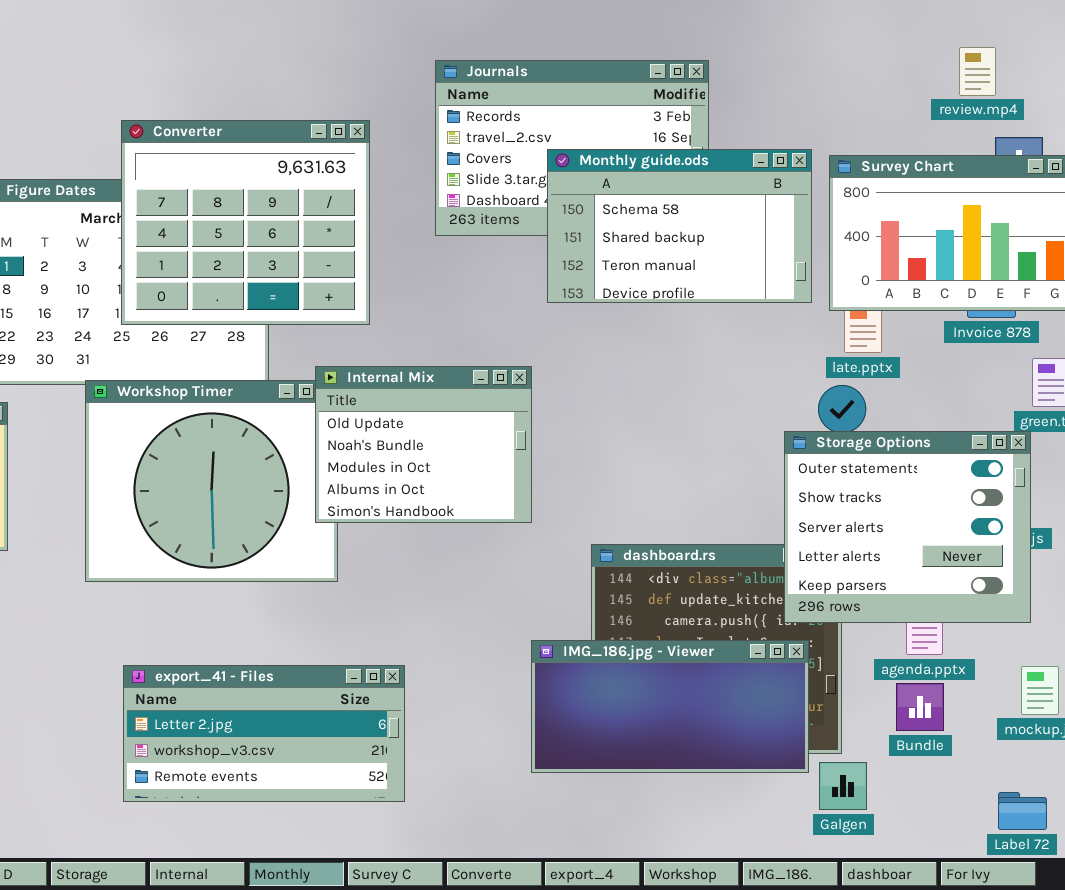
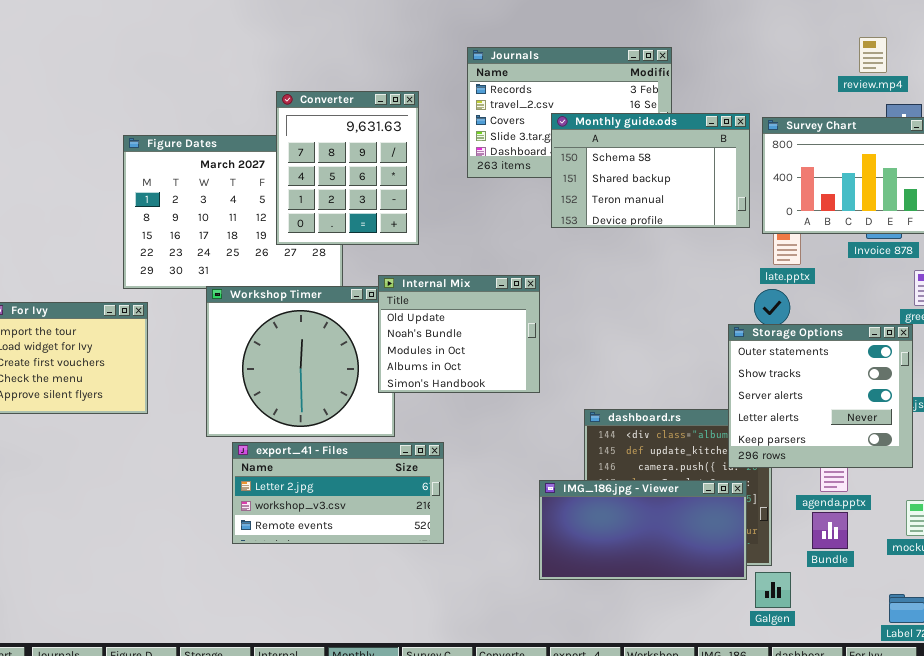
Converter: [121,120,370,325] -> [276,91,419,245], resized
export_41 - Files: [123,665,405,802] -> [232,442,444,544], moved

